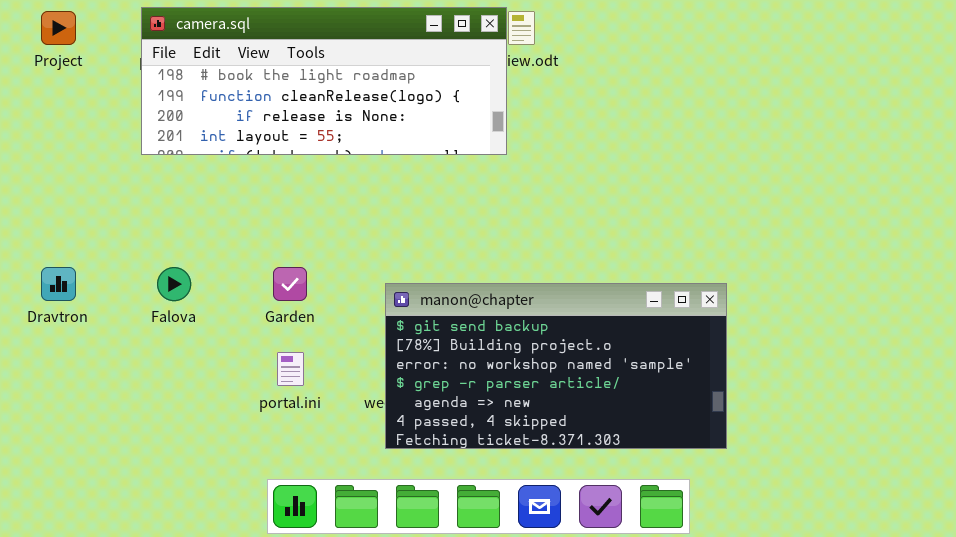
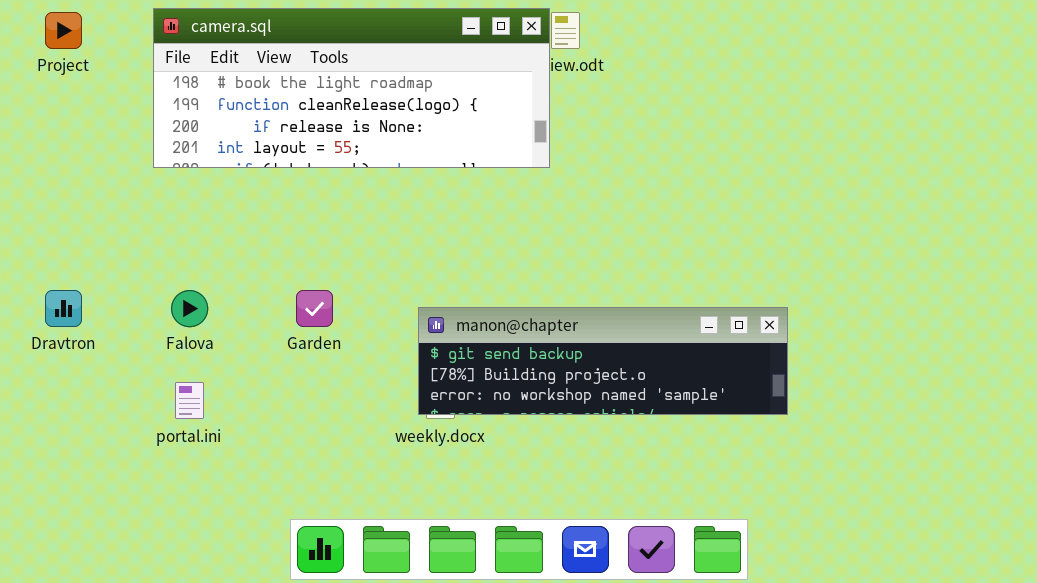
manon@chapter: [385,283,727,449] -> [418,307,788,415], resized
portal.ini: [277,352,304,386] -> [175,382,204,419], moved

